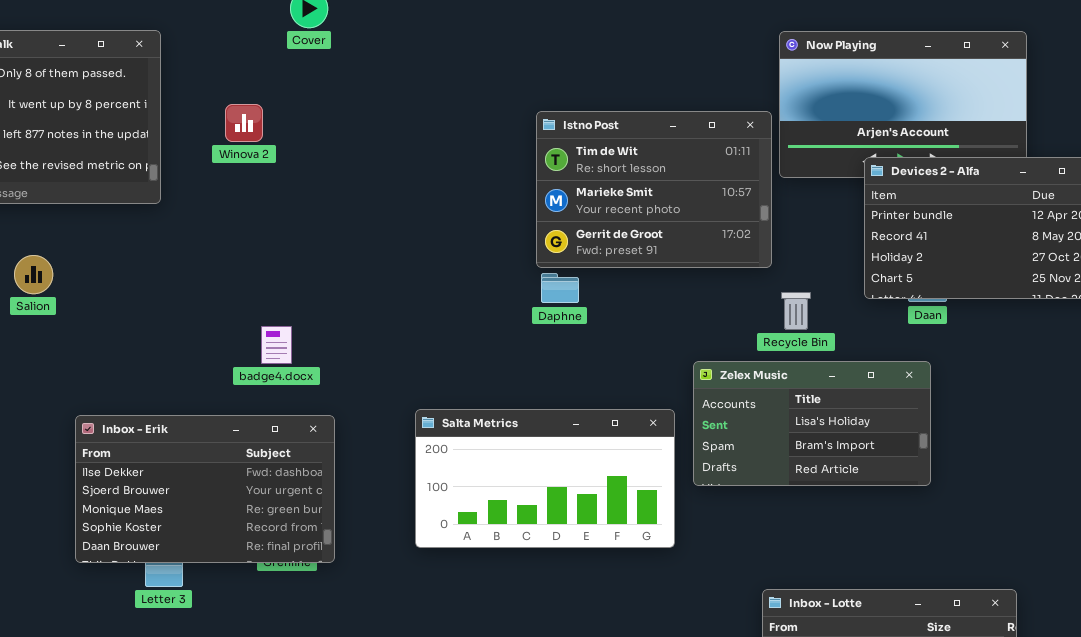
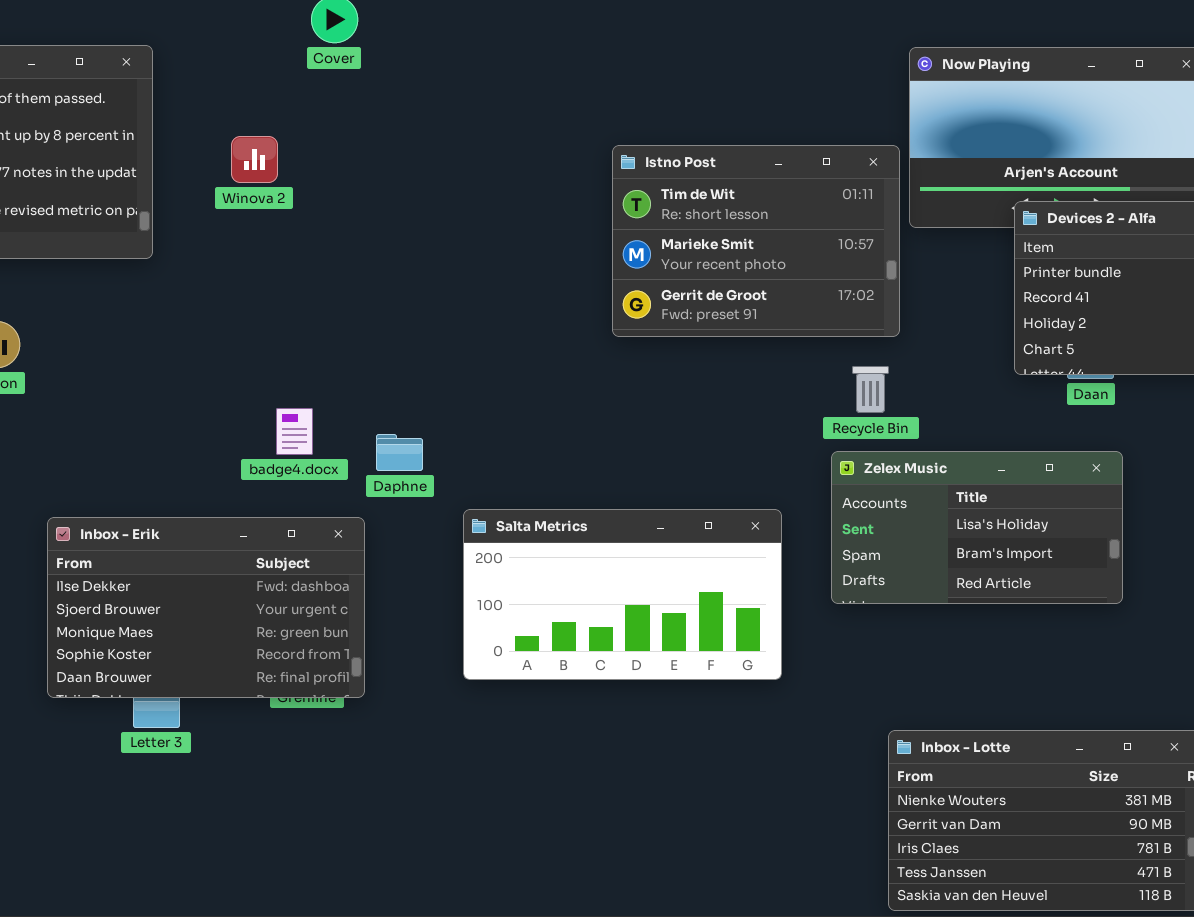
Daphne: [541,273,579,303] -> [376,434,423,471], moved
Recycle Bin: [781,292,811,330] -> [852,366,889,413], moved
Zelex Music: [693,361,931,486] -> [831,451,1123,604], moved

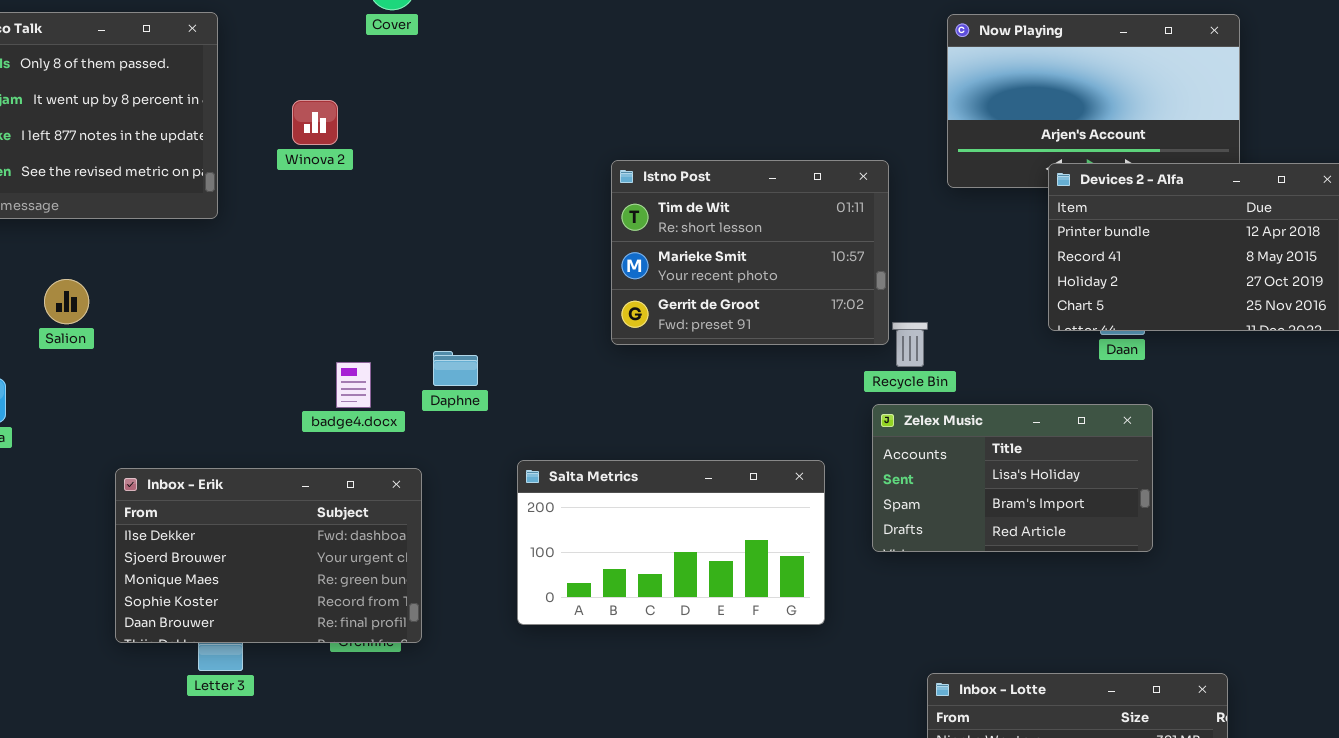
Istno Post: [612,145,900,337] -> [611,160,889,345], moved
Daphne: [376,434,423,471] -> [433,351,478,386], moved

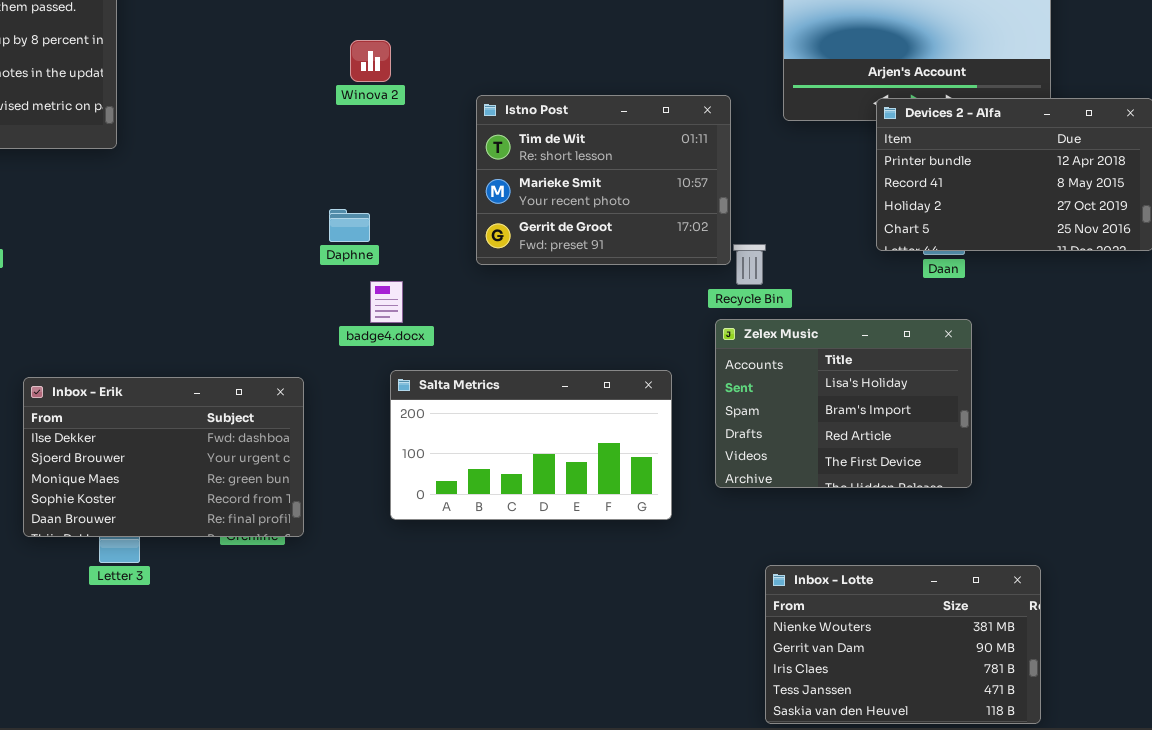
Winova 2: [292,100,338,145] -> [350,40,391,82], moved
Daphne: [433,351,478,386] -> [329,209,370,242], moved
badge4.docx: [336,362,371,408] -> [370,281,403,323], moved
Zelex Music: [872,404,1153,552] -> [715,319,972,488], resized

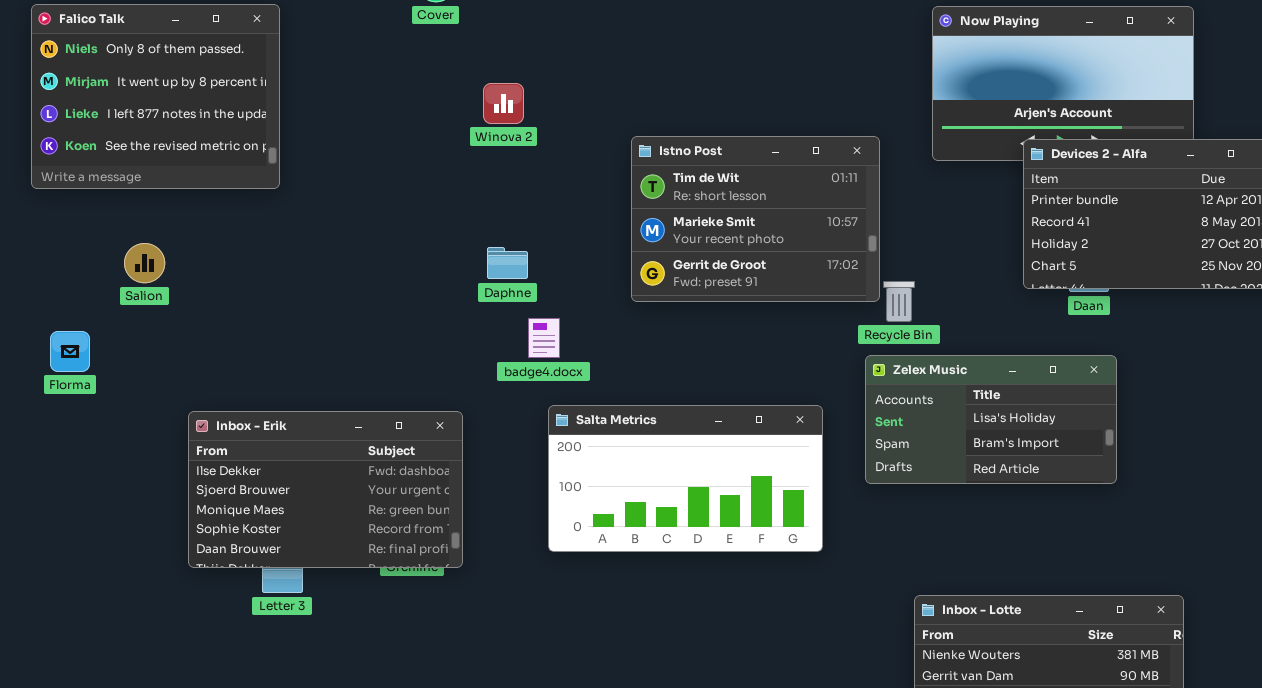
Winova 2: [350,40,391,82] -> [483,83,524,124], moved
Zelex Music: [715,319,972,488] -> [865,355,1117,484], resized

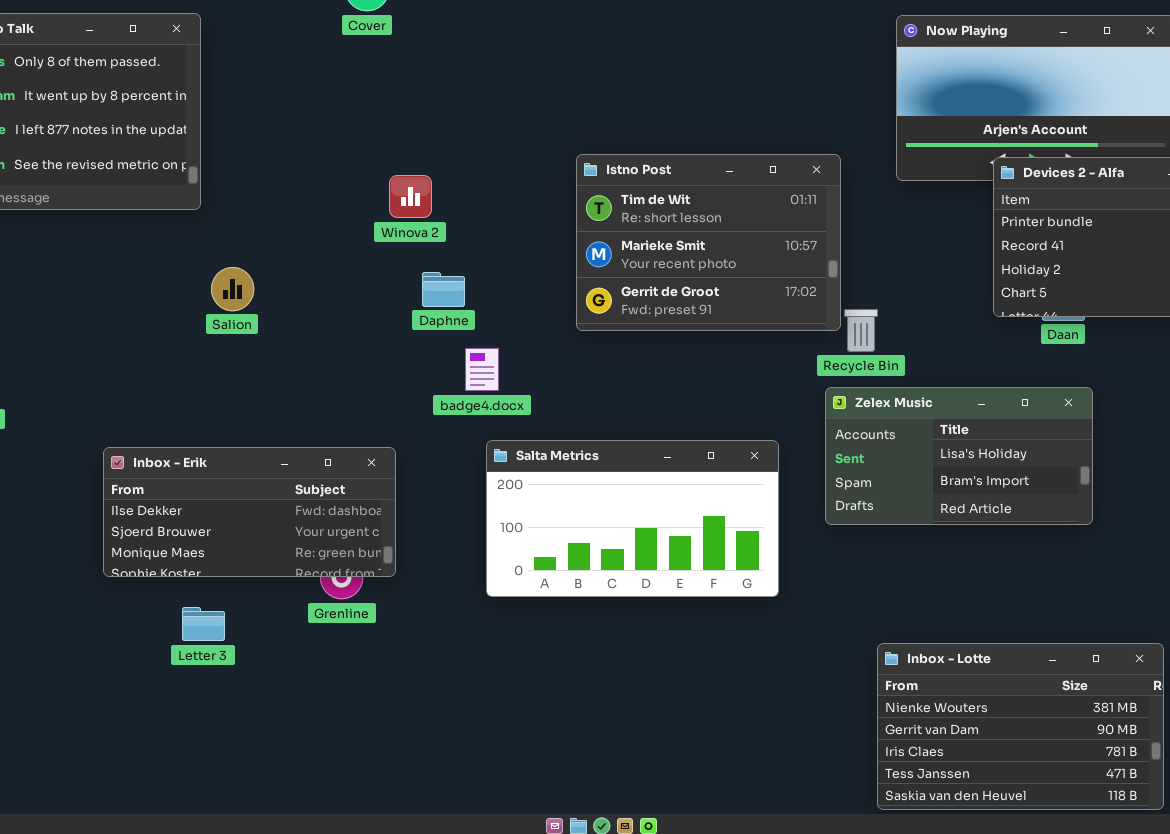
Winova 2: [483,83,524,124] -> [389,175,432,218], moved
Salion: [124,243,165,283] -> [211,267,254,311], moved
Inbox - Erik: [188,411,463,568] -> [103,447,396,577], resized

